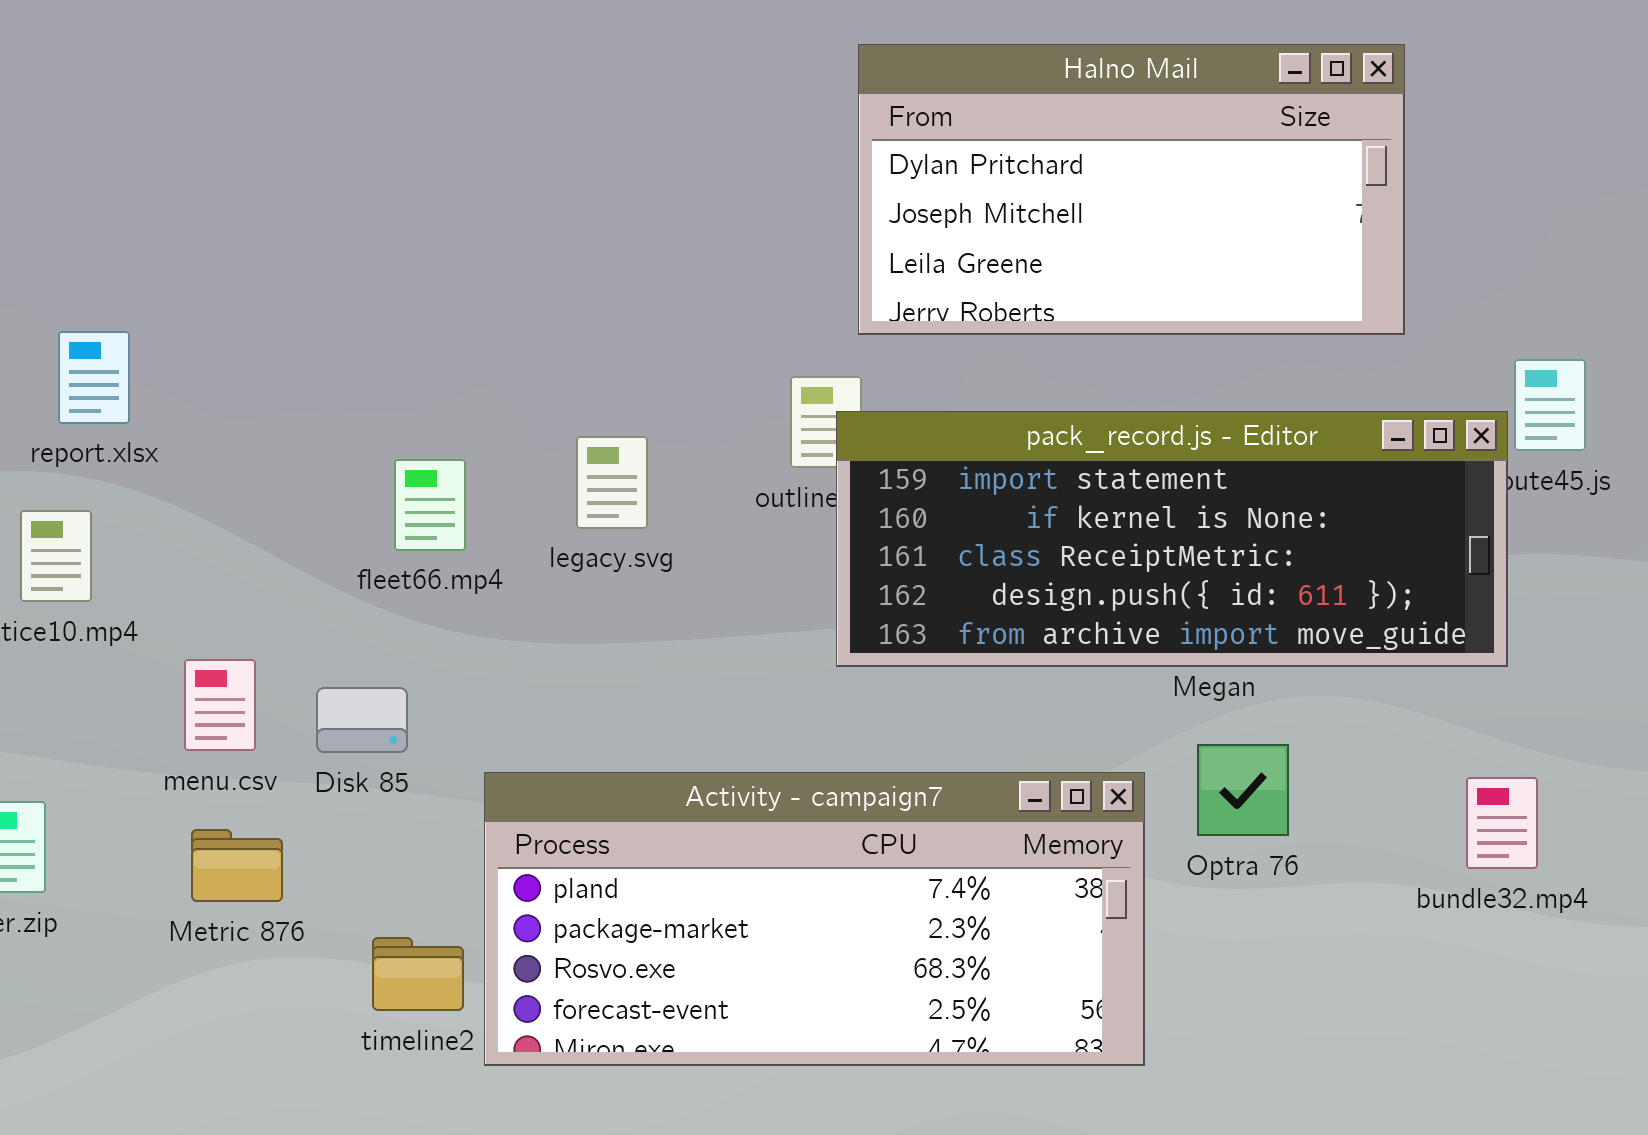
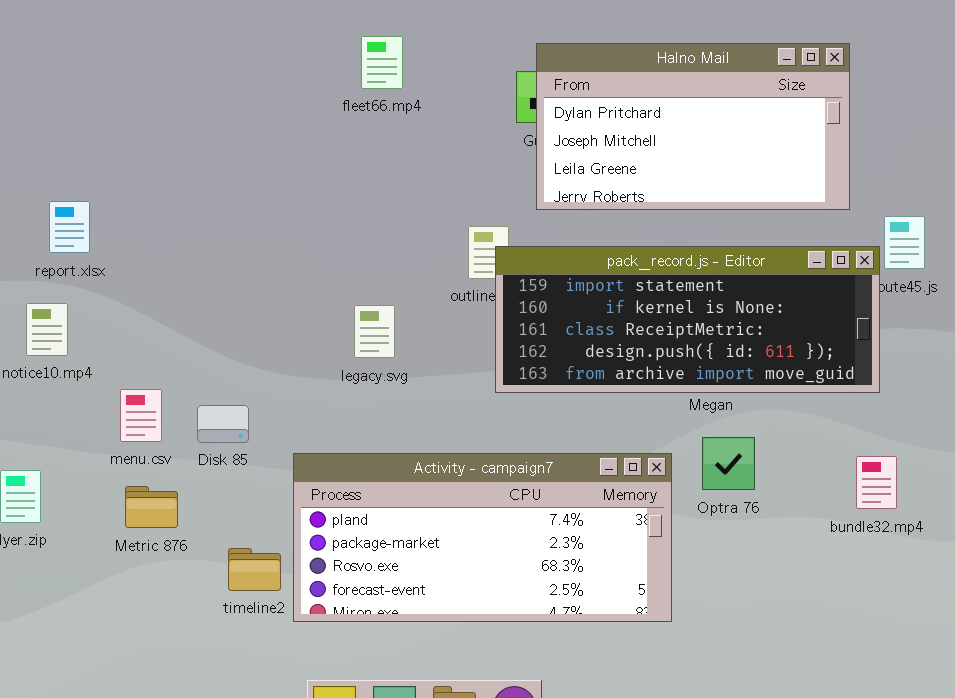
Halno Mail: [858,44,1405,335] -> [536,43,850,210], moved
legacy.svg: [576,436,648,529] -> [354,305,395,358], moved
fleet66.mp4: [394,459,466,551] -> [361,36,403,89], moved

